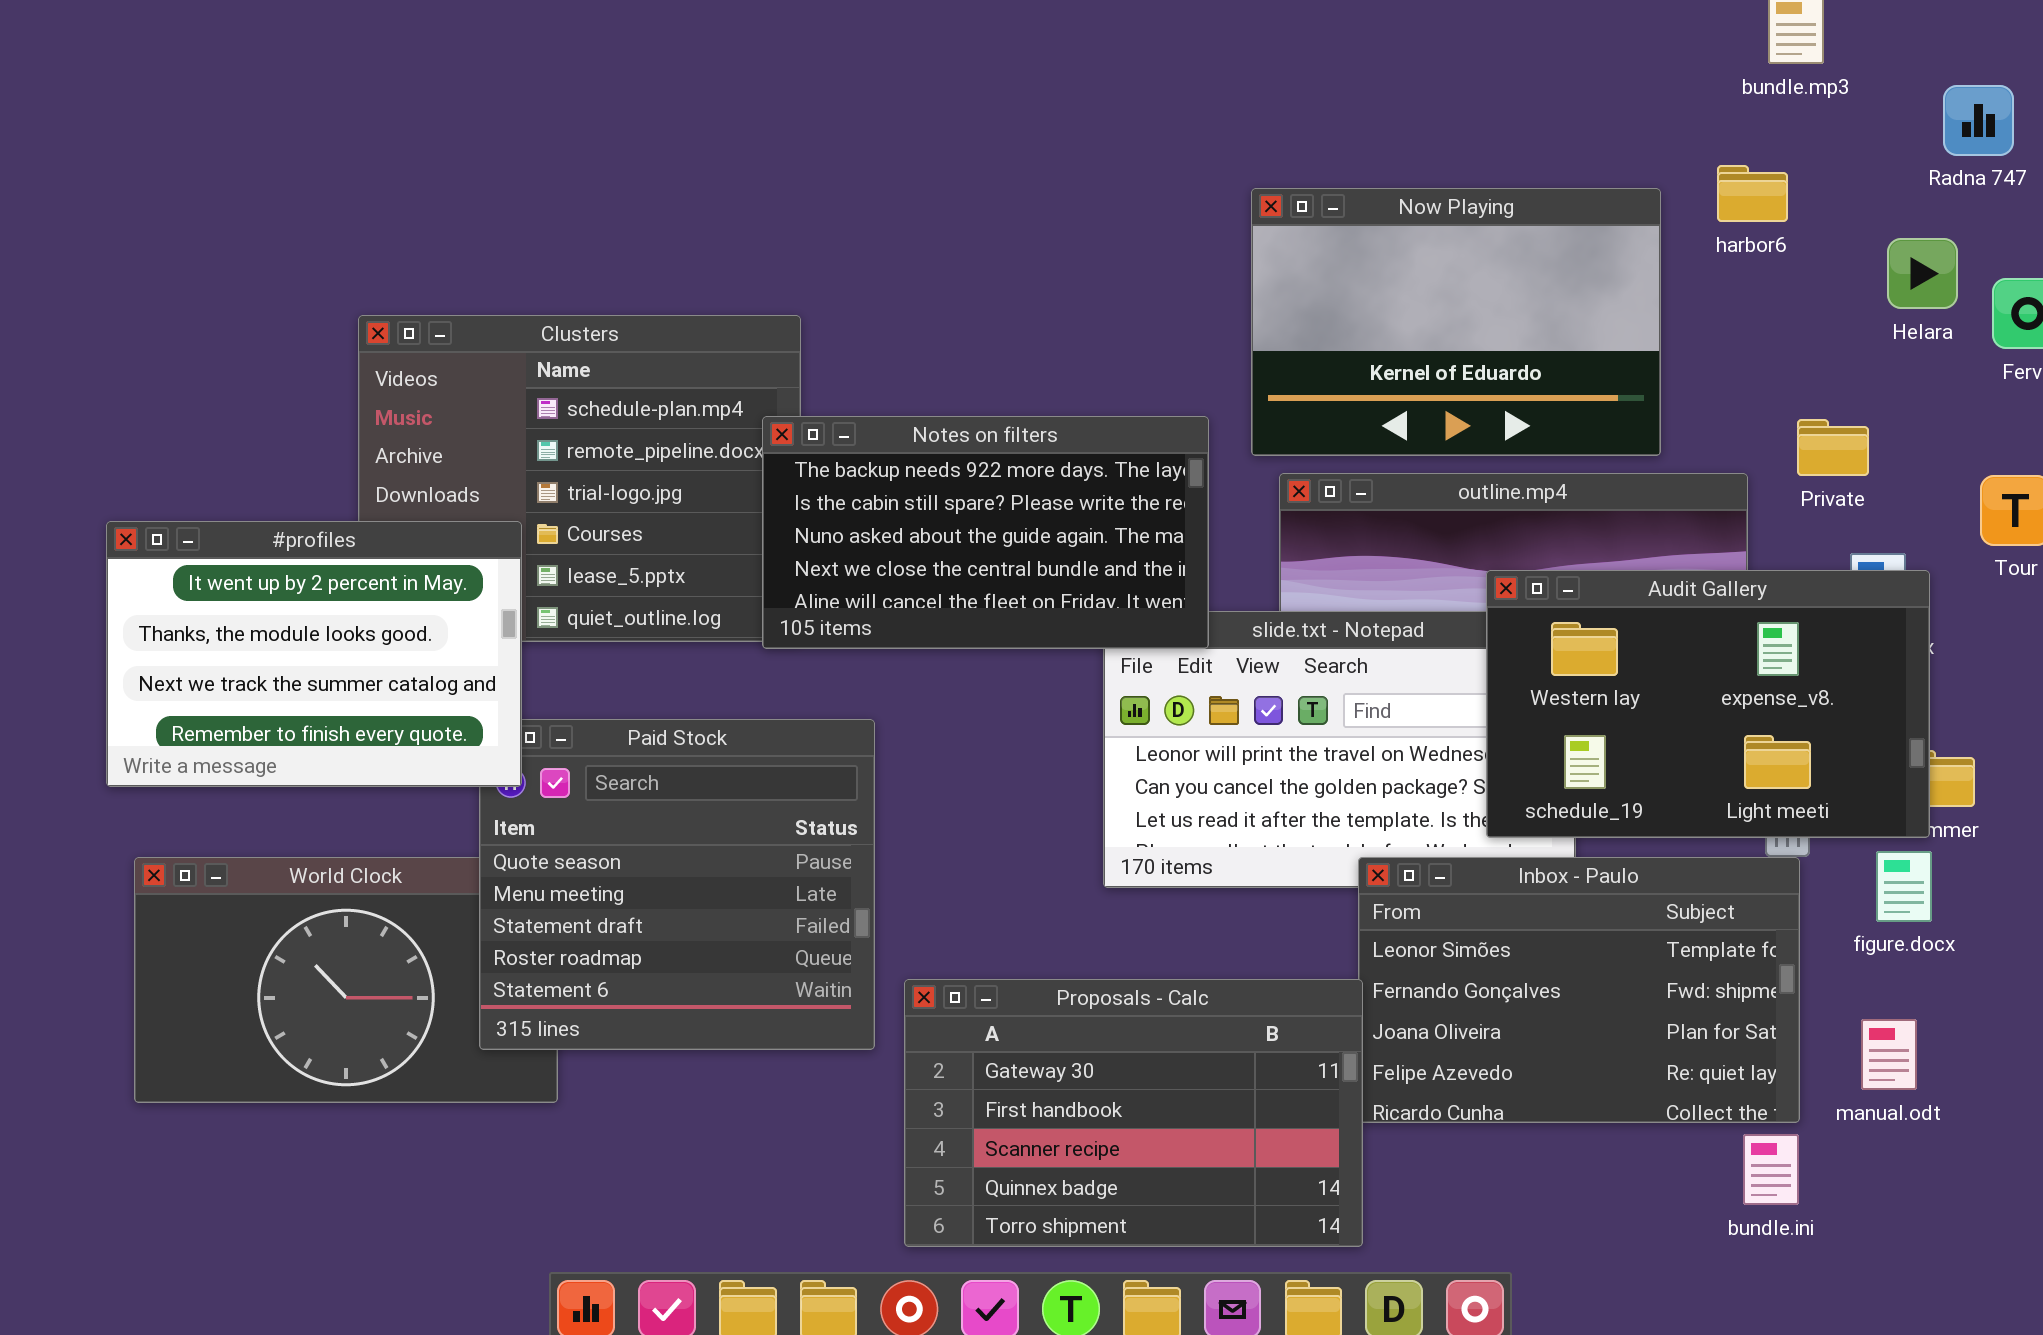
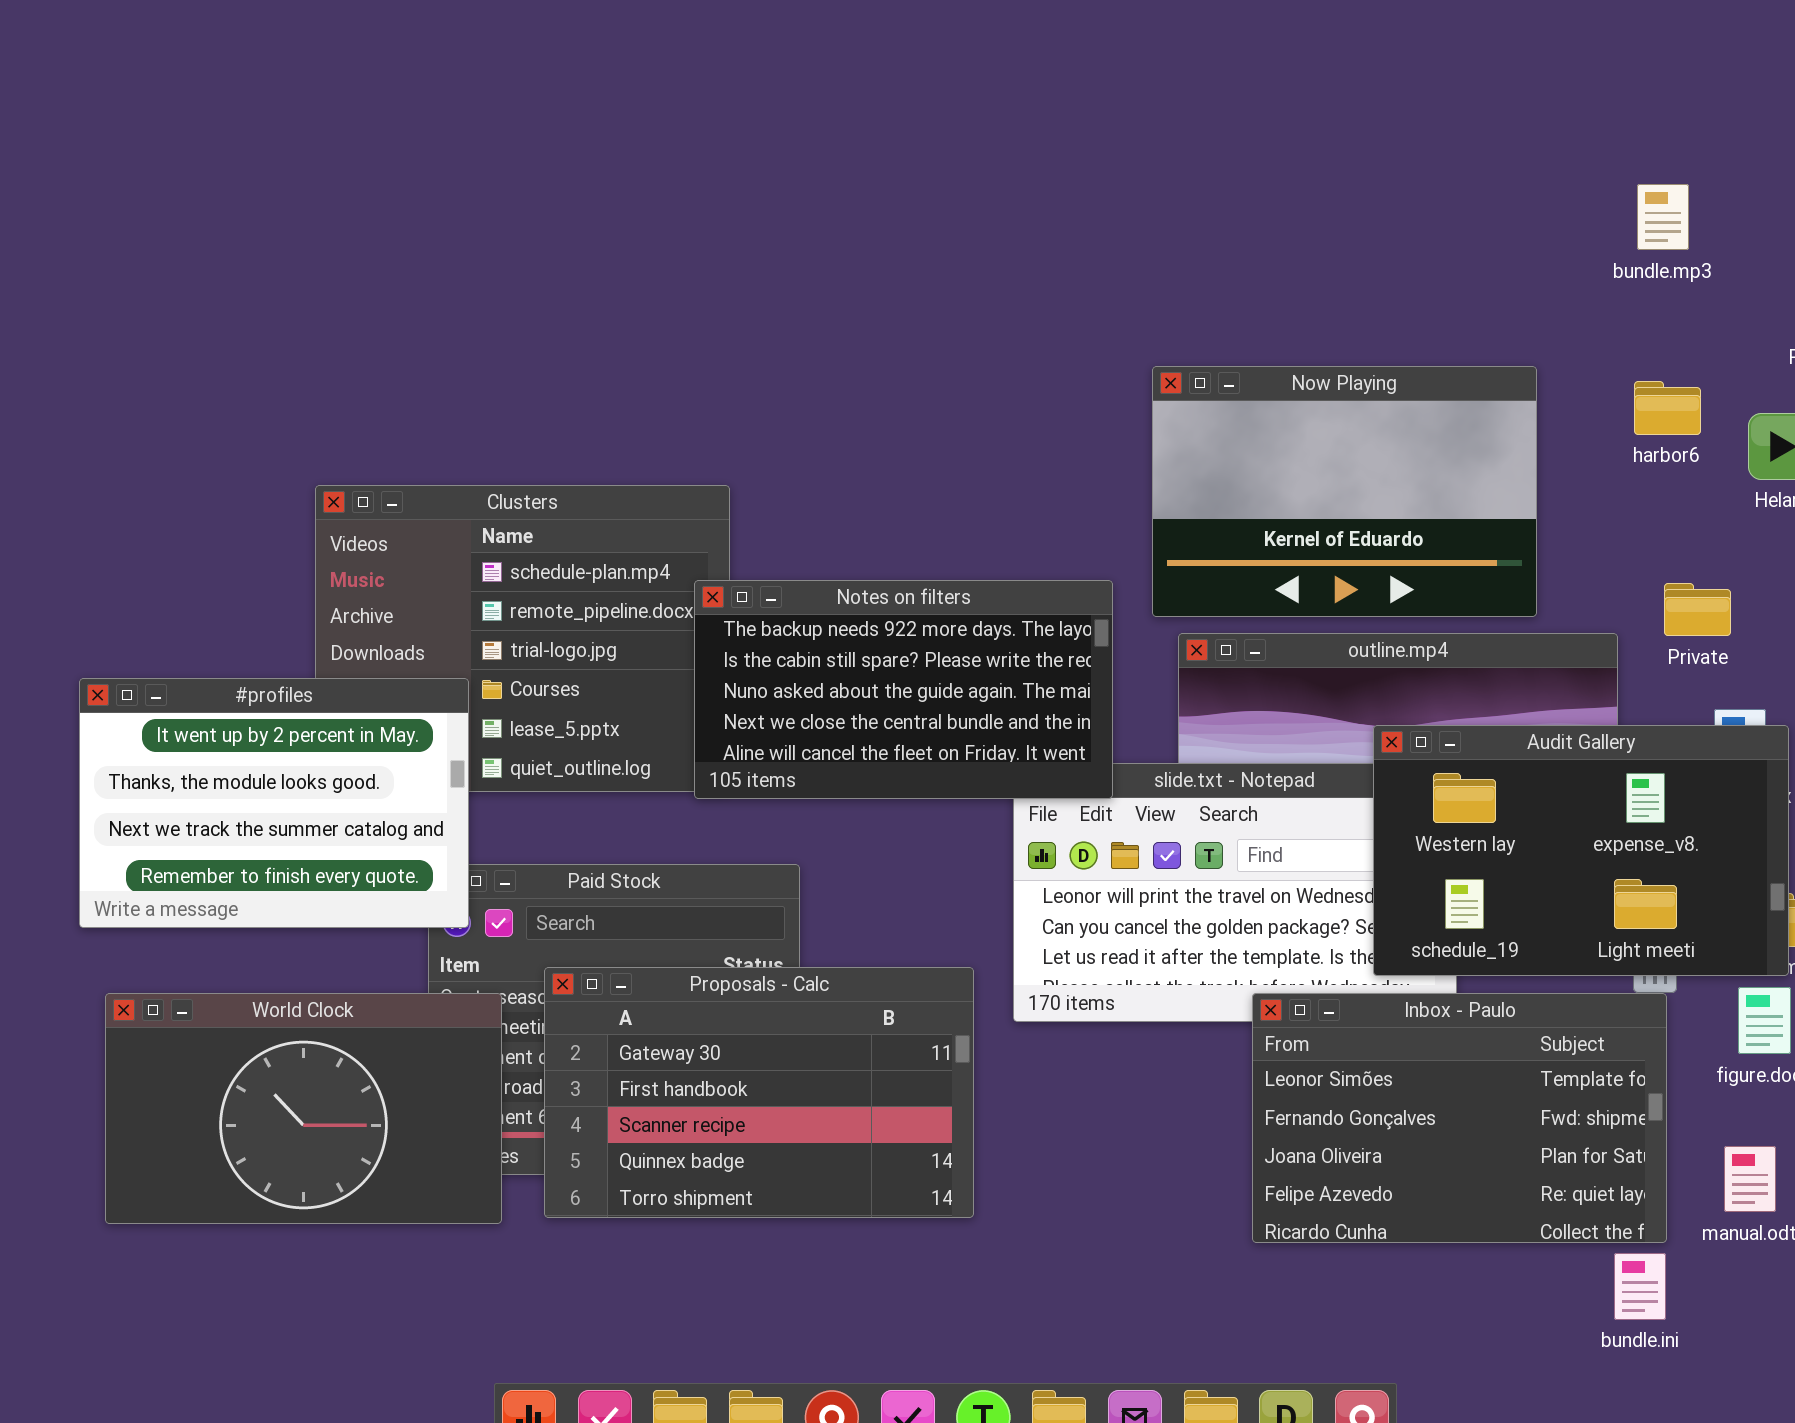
harbor6: [1717,165,1788,222] -> [1634,381,1701,435], moved
World Clock: [134,857,558,1103] -> [105,993,502,1224], raised
Proposals - Calc: [904,979,1363,1247] -> [544,967,974,1218], moved

